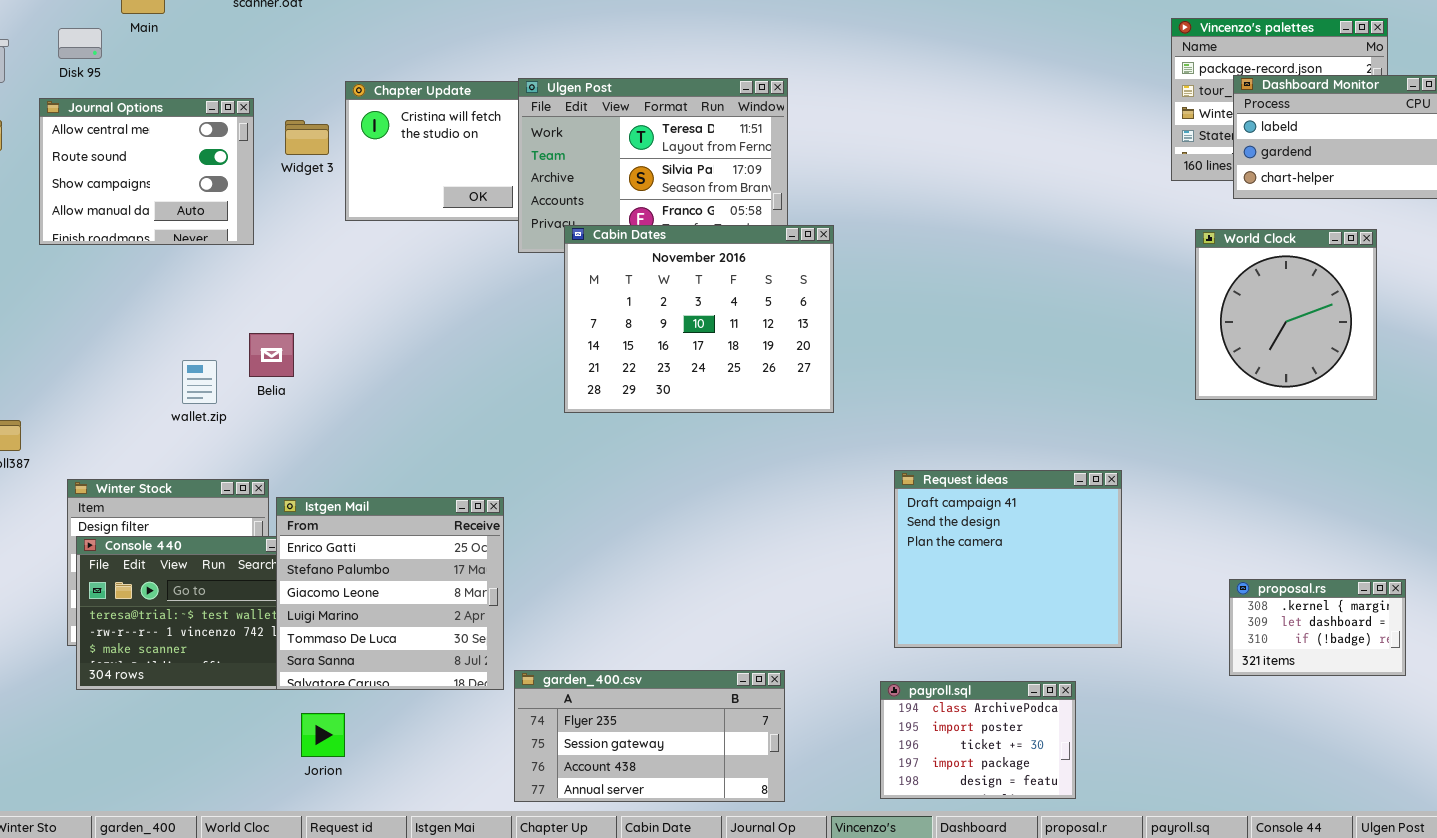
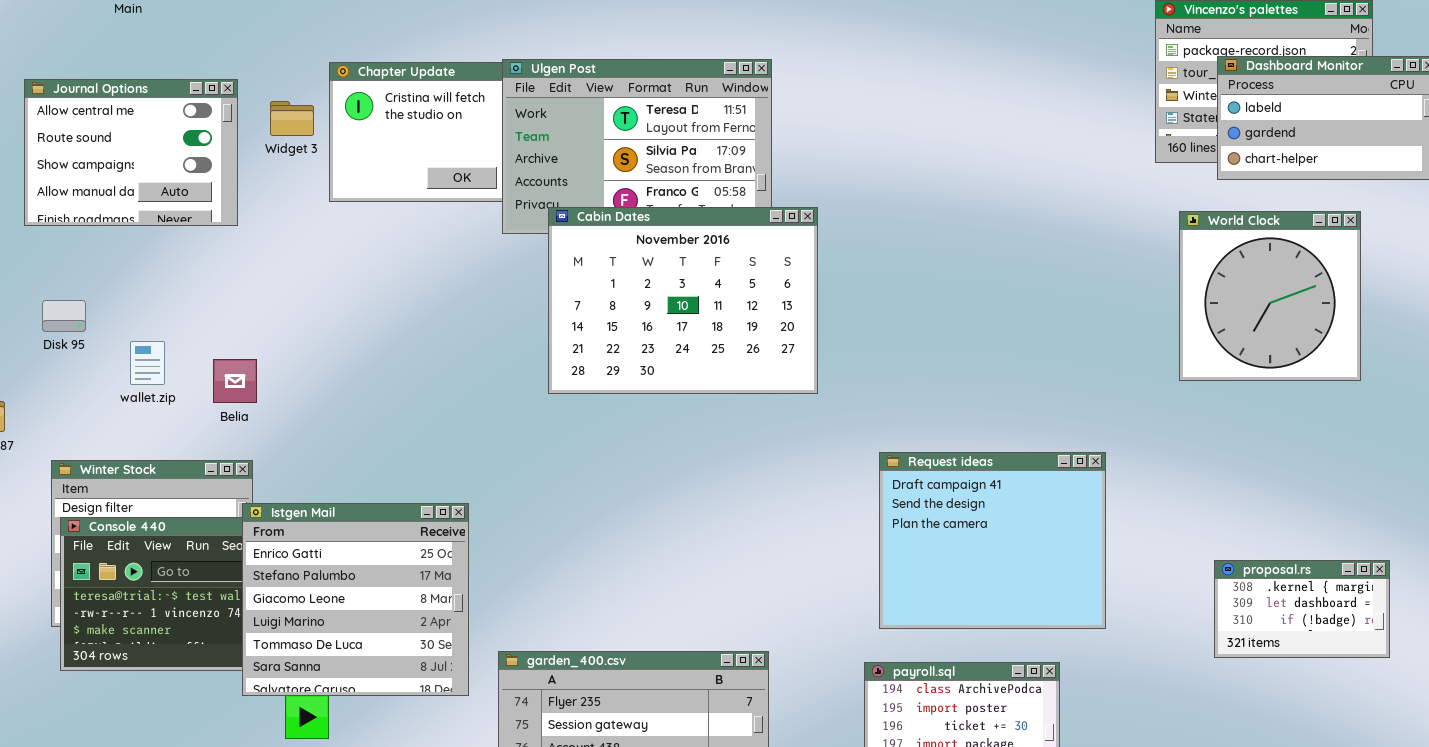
Disk 95: [58,28,102,59] -> [42,300,86,332], moved
Belia: [249,333,294,377] -> [213,359,257,403], moved
wallet.zip: [182,360,217,404] -> [130,341,165,385], moved
Istgen Mail: [276,497,504,690] -> [242,503,469,696], moved

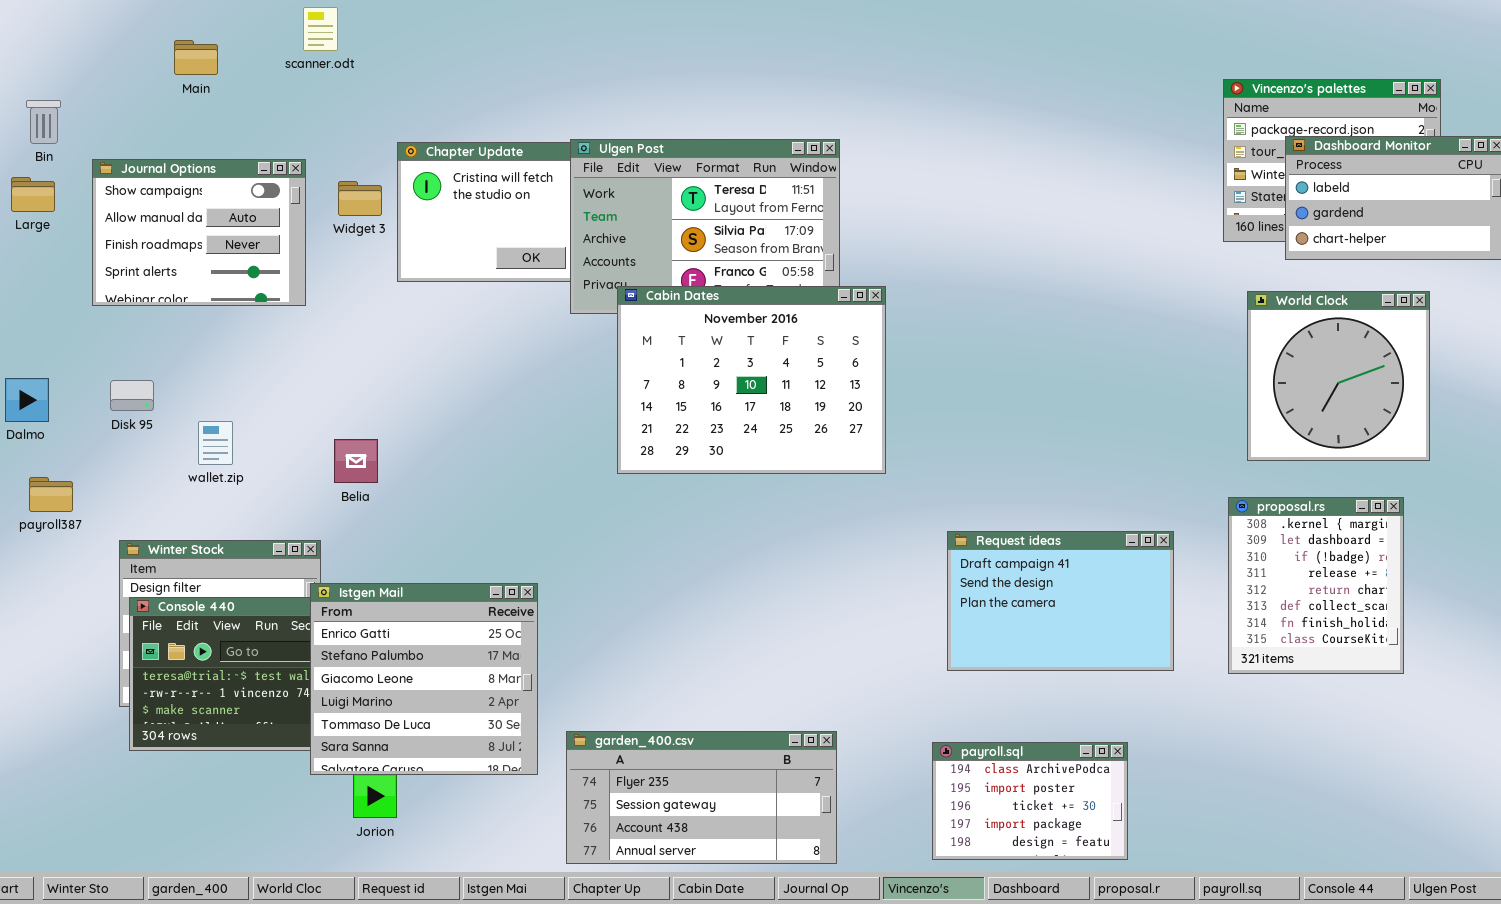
Journal Options: [24,79,238,226] -> [92,159,306,306], scrolled down 2 rows
Belia: [213,359,257,403] -> [334,439,378,483], moved
Request ideas: [879,452,1106,629] -> [947,531,1174,671], resized
proposal.rs: [1214,560,1390,658] -> [1228,497,1404,674], moved, resized

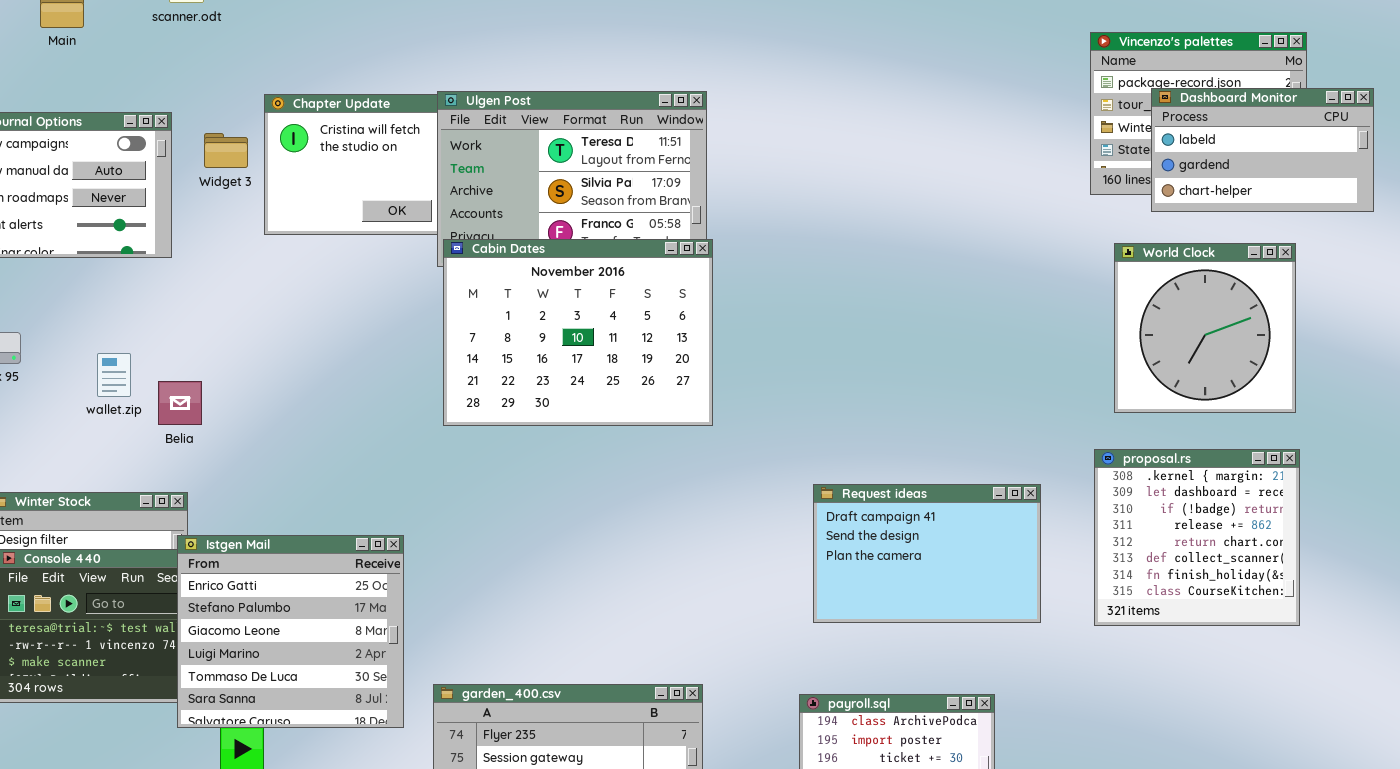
Cabin Dates: [617,286,886,474] -> [443,239,713,426], moved
wallet.zip: [198,421,233,465] -> [97,353,131,397], moved
Belia: [334,439,378,483] -> [158,381,202,425], moved
proposal.rs: [1228,497,1404,674] -> [1094,449,1300,626], resized

